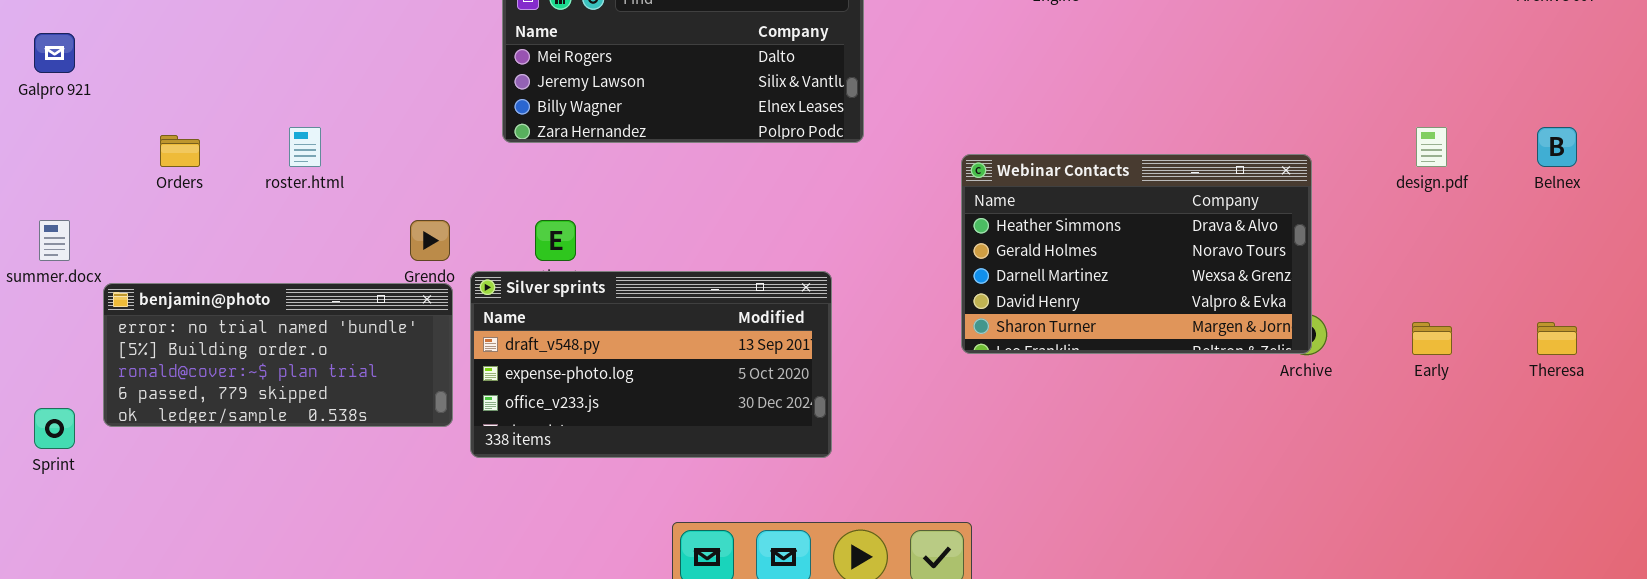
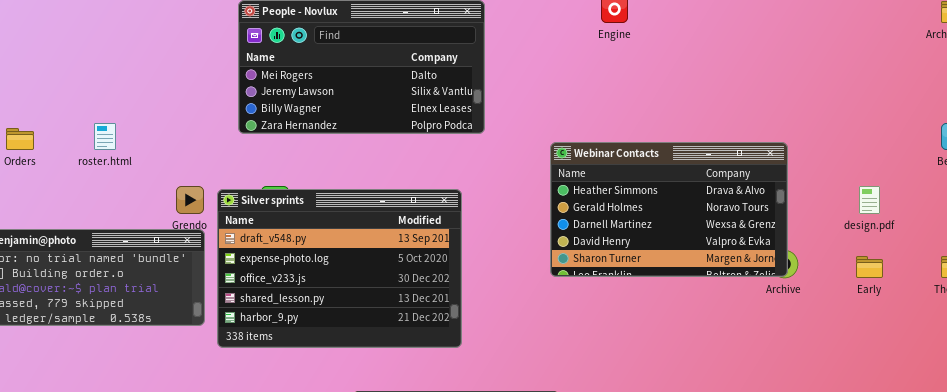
design.pdf: [1416,127,1447,167] -> [859,186,880,214], moved
Silver sprints: [470,271,832,458] -> [217,189,462,348], resized

